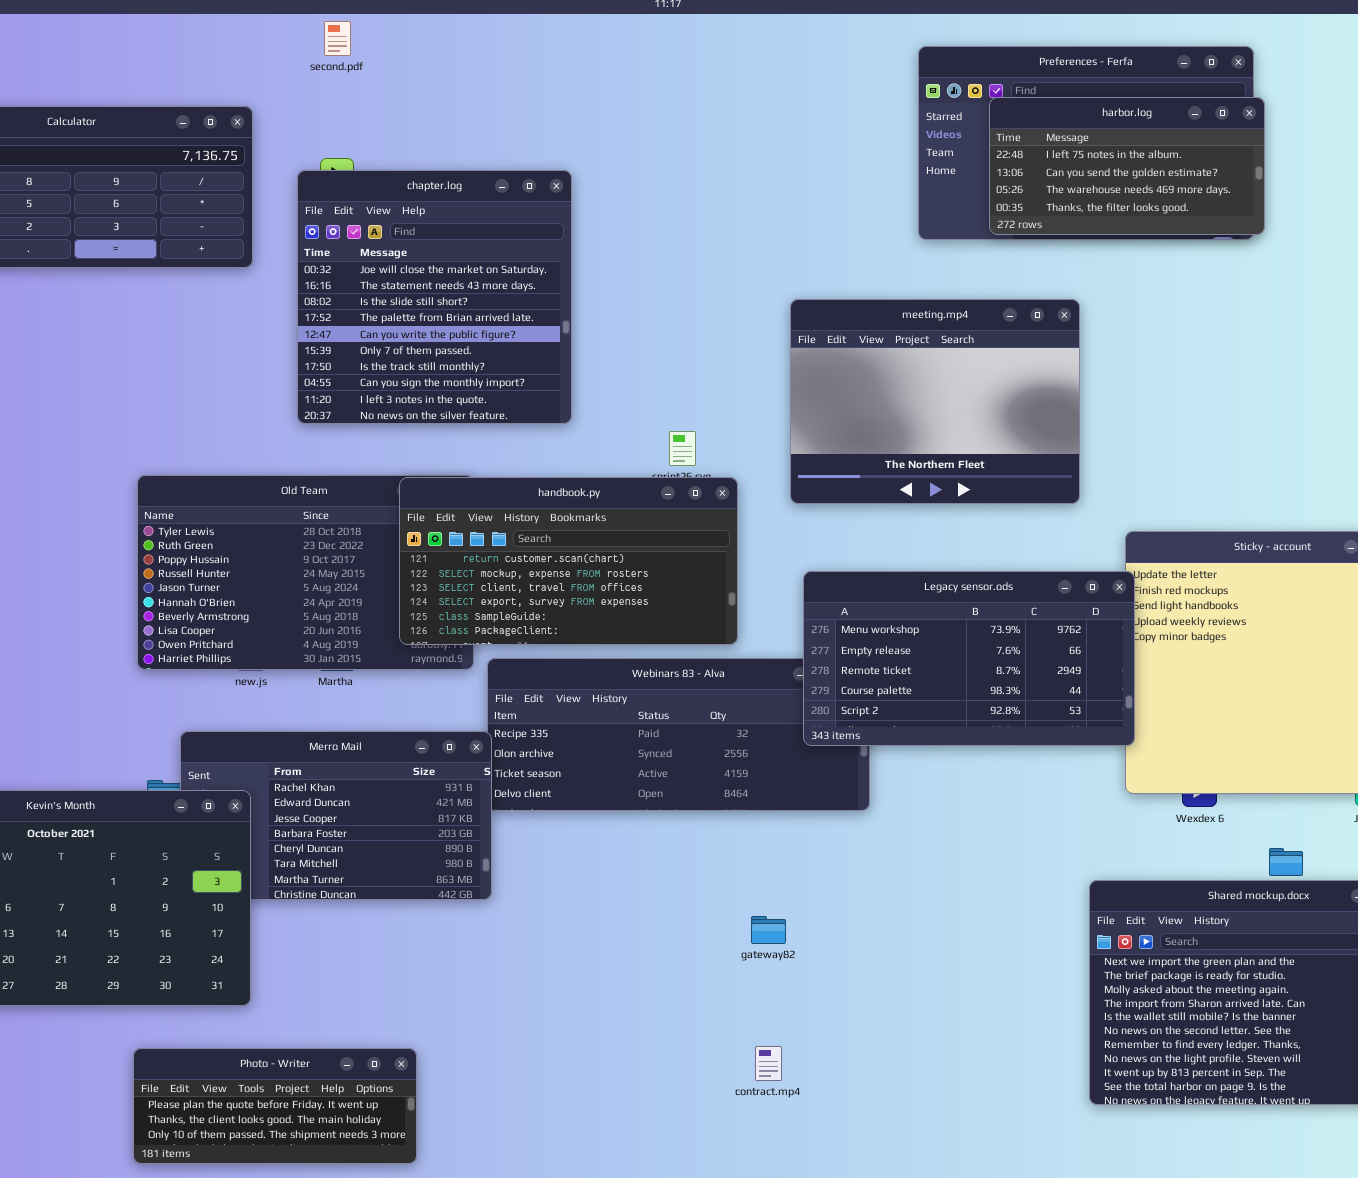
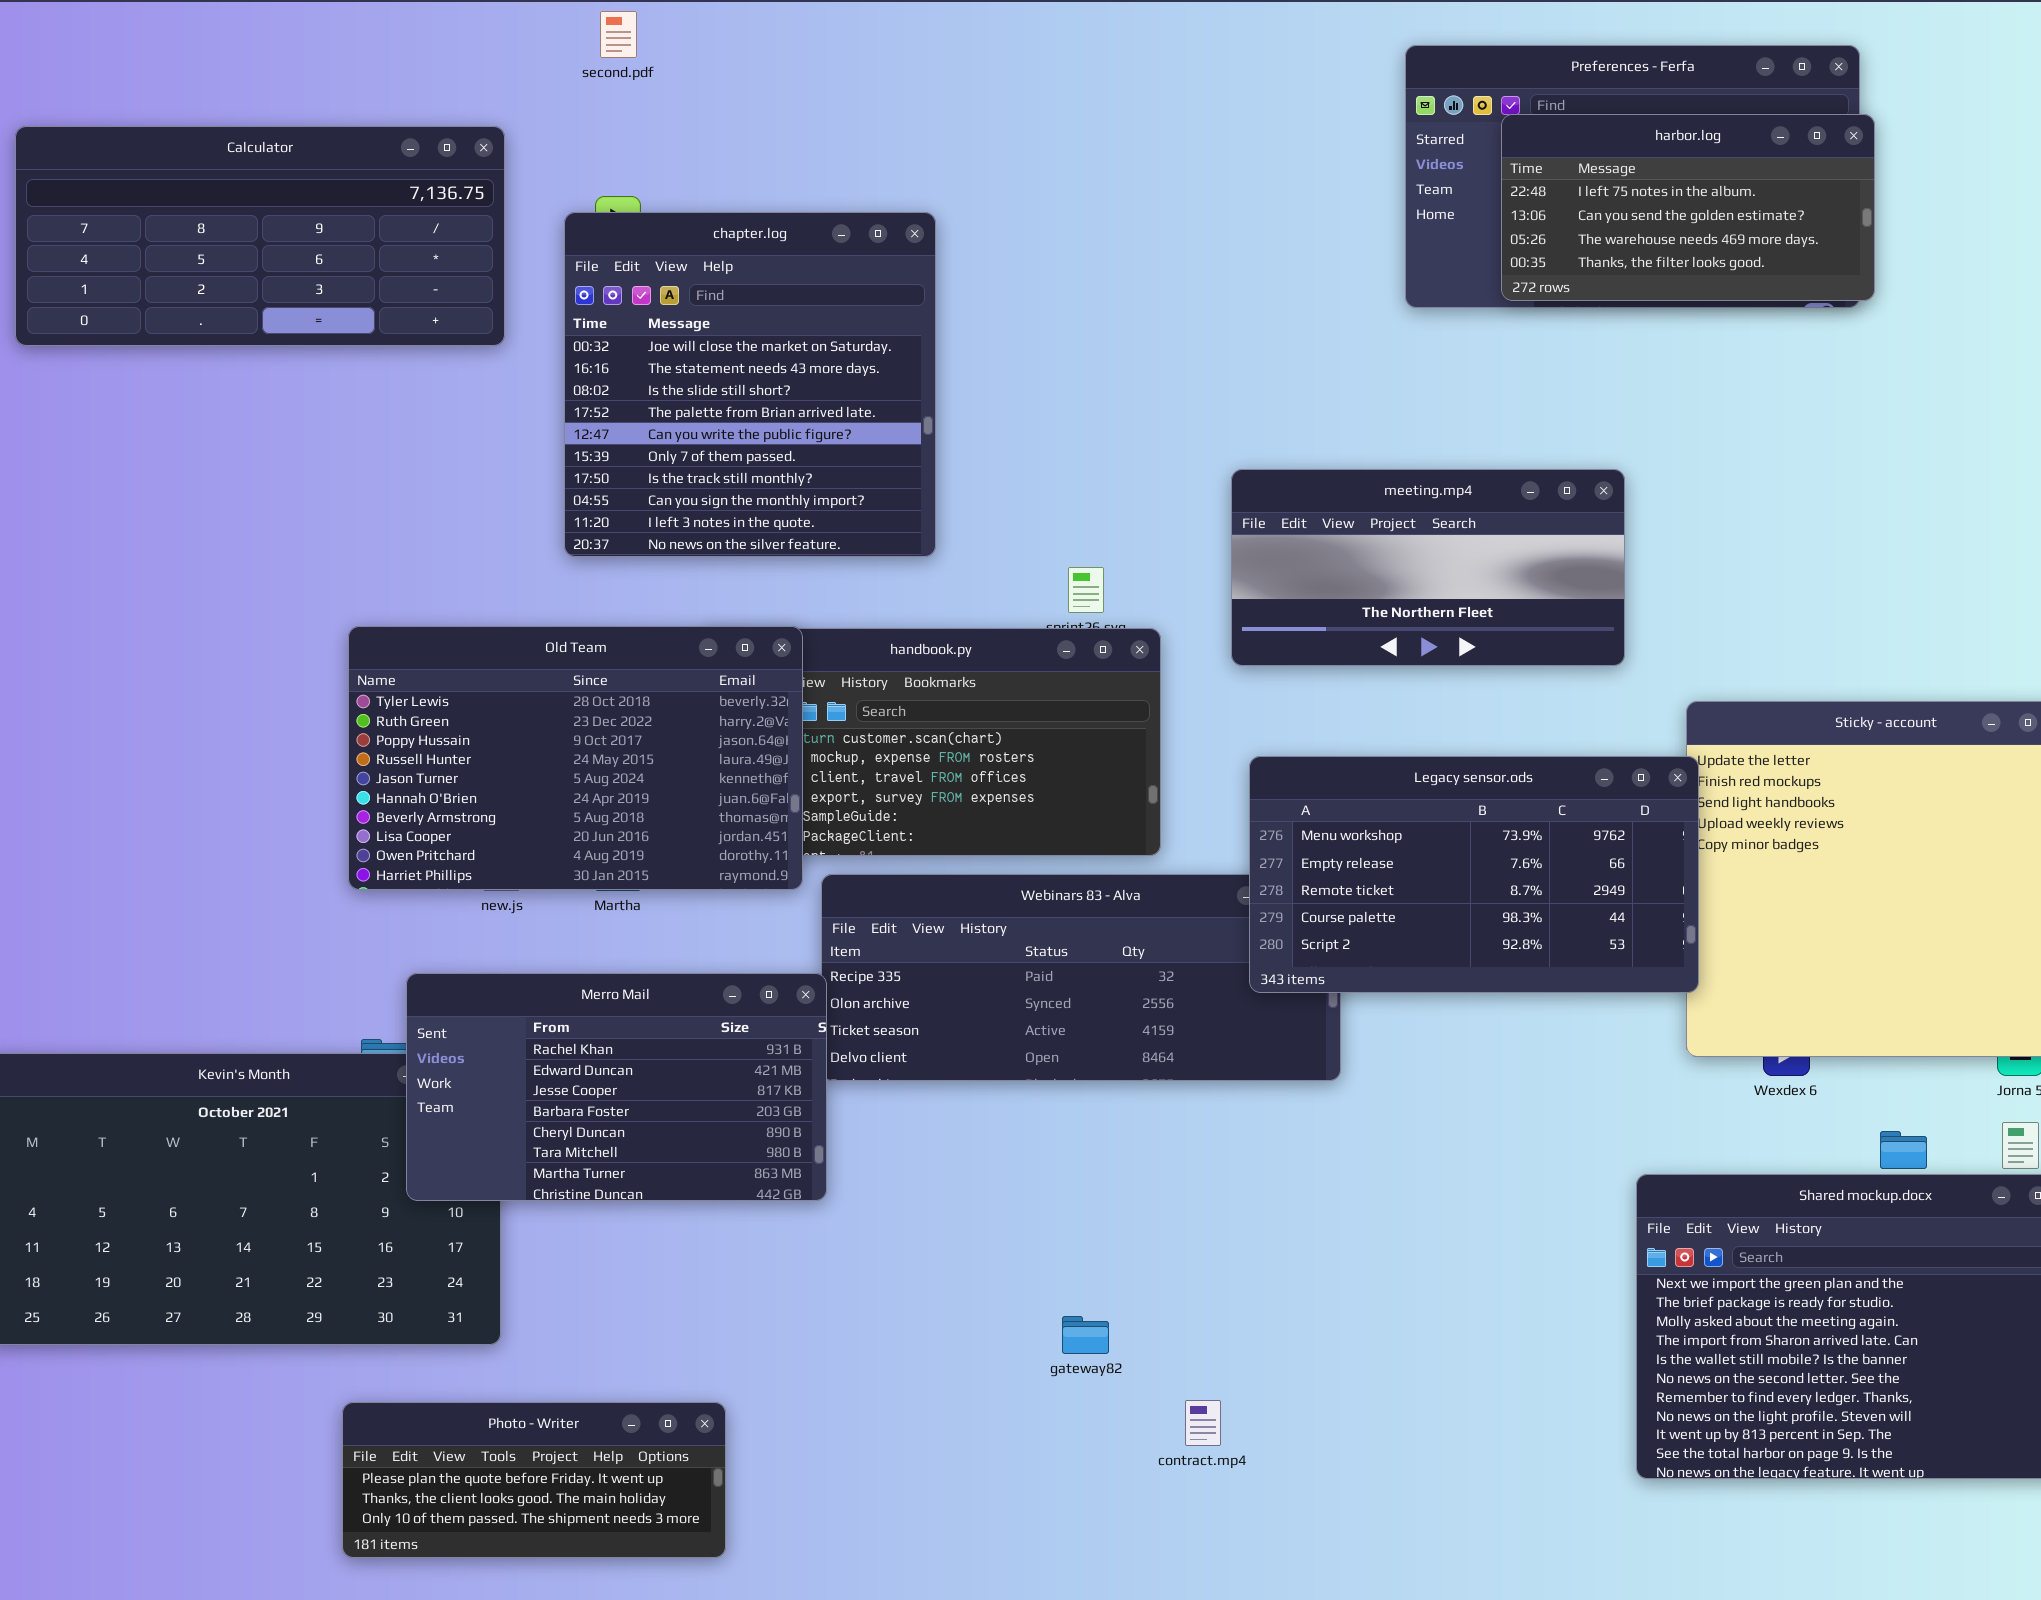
meeting.mp4: [790,299,1080,504] -> [1231,469,1625,666], resized
Old Team: [137,475,474,670] -> [348,626,803,890], raised
Merro Mail: [180,731,492,900] -> [406,973,827,1201], raised
gateway82: [751,916,786,944] -> [1062,1316,1109,1354], moved

